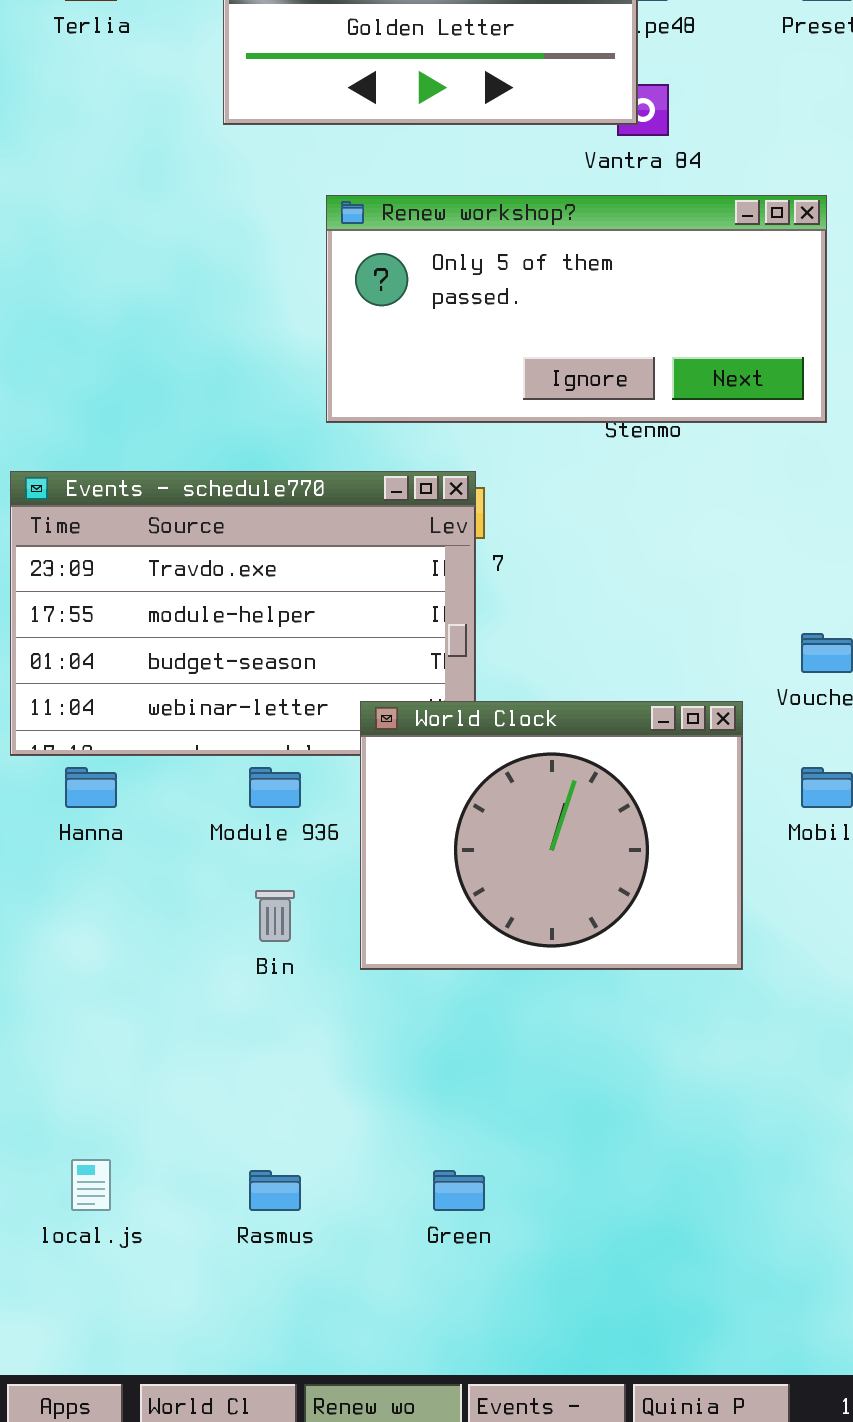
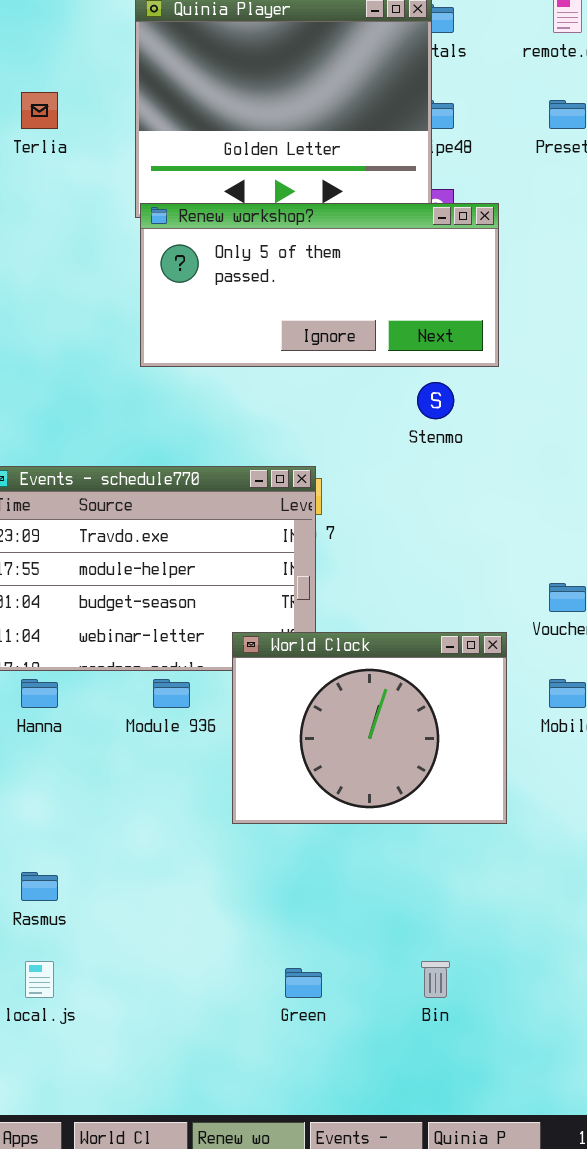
Renew workshop?: [326,195,827,423] -> [140,203,499,367], moved
Bin: [255,890,295,942] -> [421,961,450,998], moved
Rasmus: [249,1170,301,1211] -> [21,872,58,901], moved

